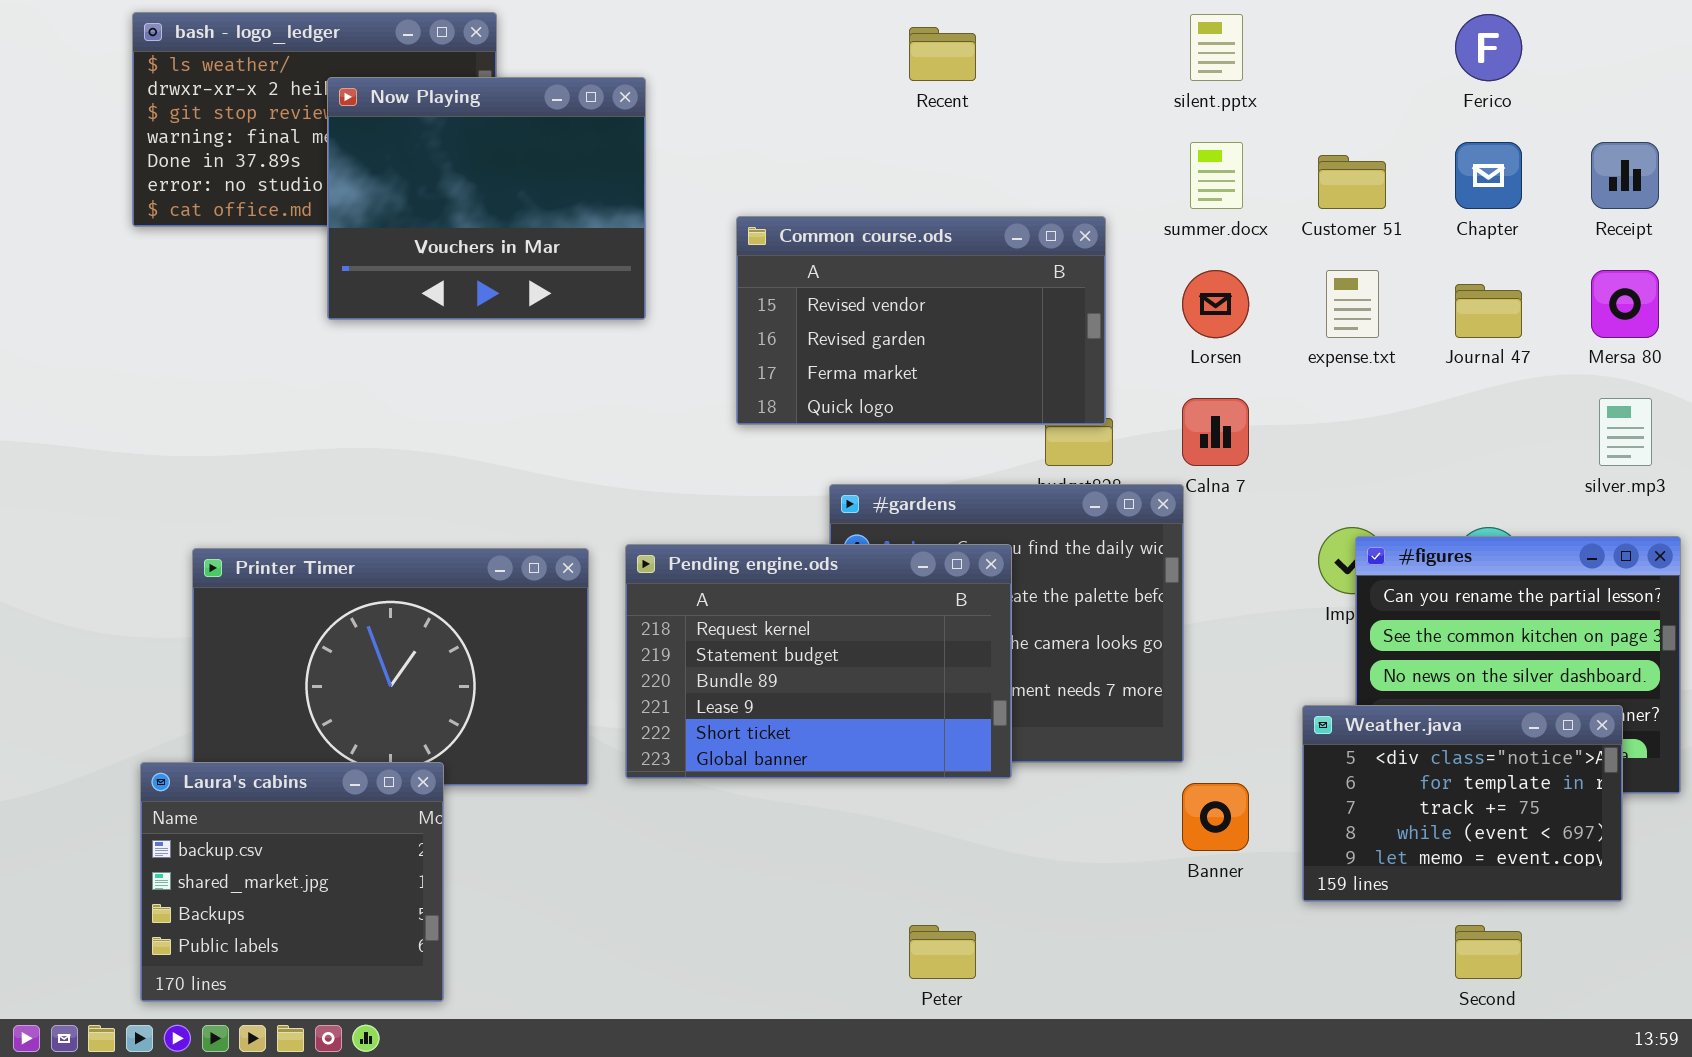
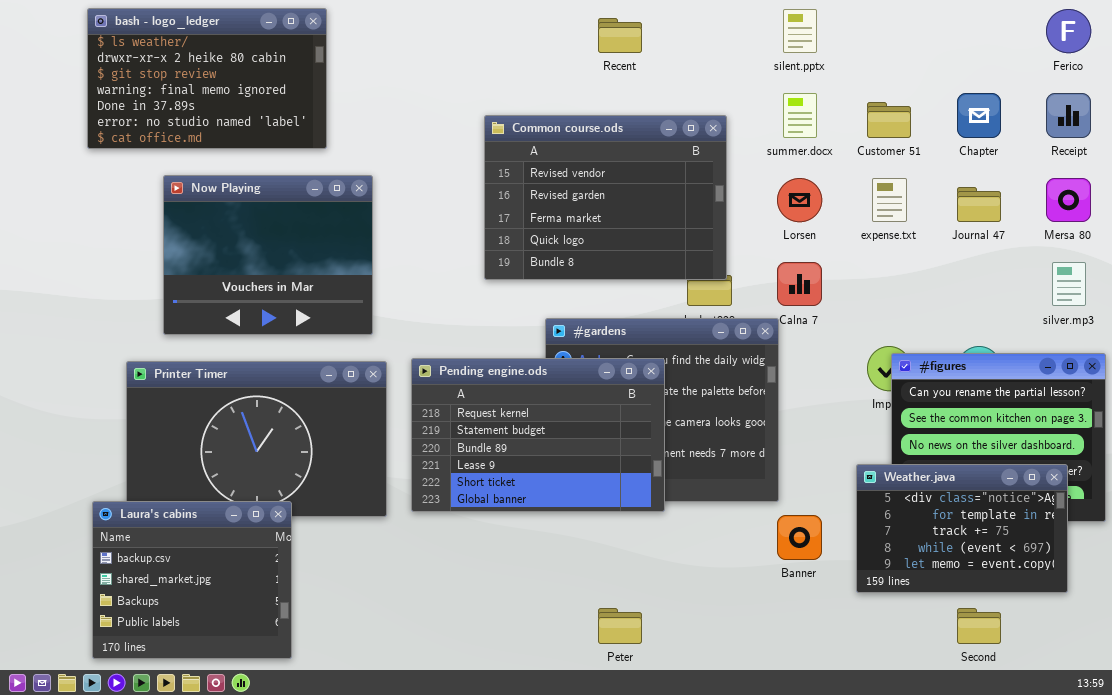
Ferico: [1455,14,1522,81] -> [1046,9,1091,53], moved
Now Playing: [327,77,646,320] -> [163,175,373,335], moved
Common course.ods: [736,216,1106,425] -> [484,115,727,280], resized

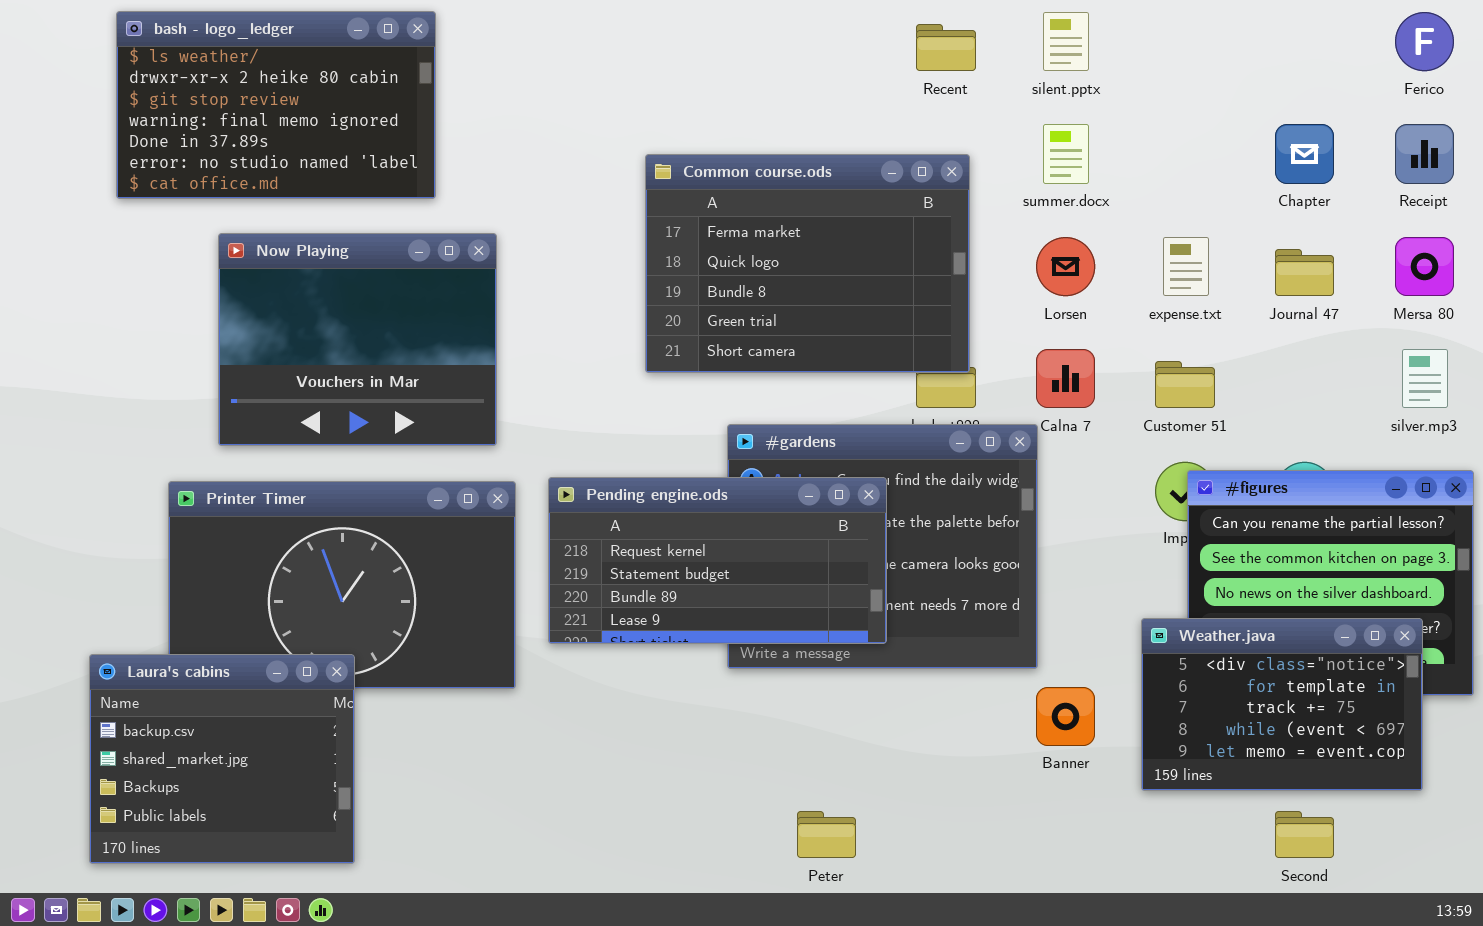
Recent: [598,18,642,53] -> [916,24,976,71], moved
Customer 51: [867,102,911,138] -> [1155,361,1215,408], moved
Common course.ods: [484,115,727,280] -> [645,154,970,373], scrolled down 2 rows
Pending engine.ods: [411,358,665,512] -> [548,477,887,644], resized
Laura's cabins: [92,501,292,659] -> [89,654,355,864], moved

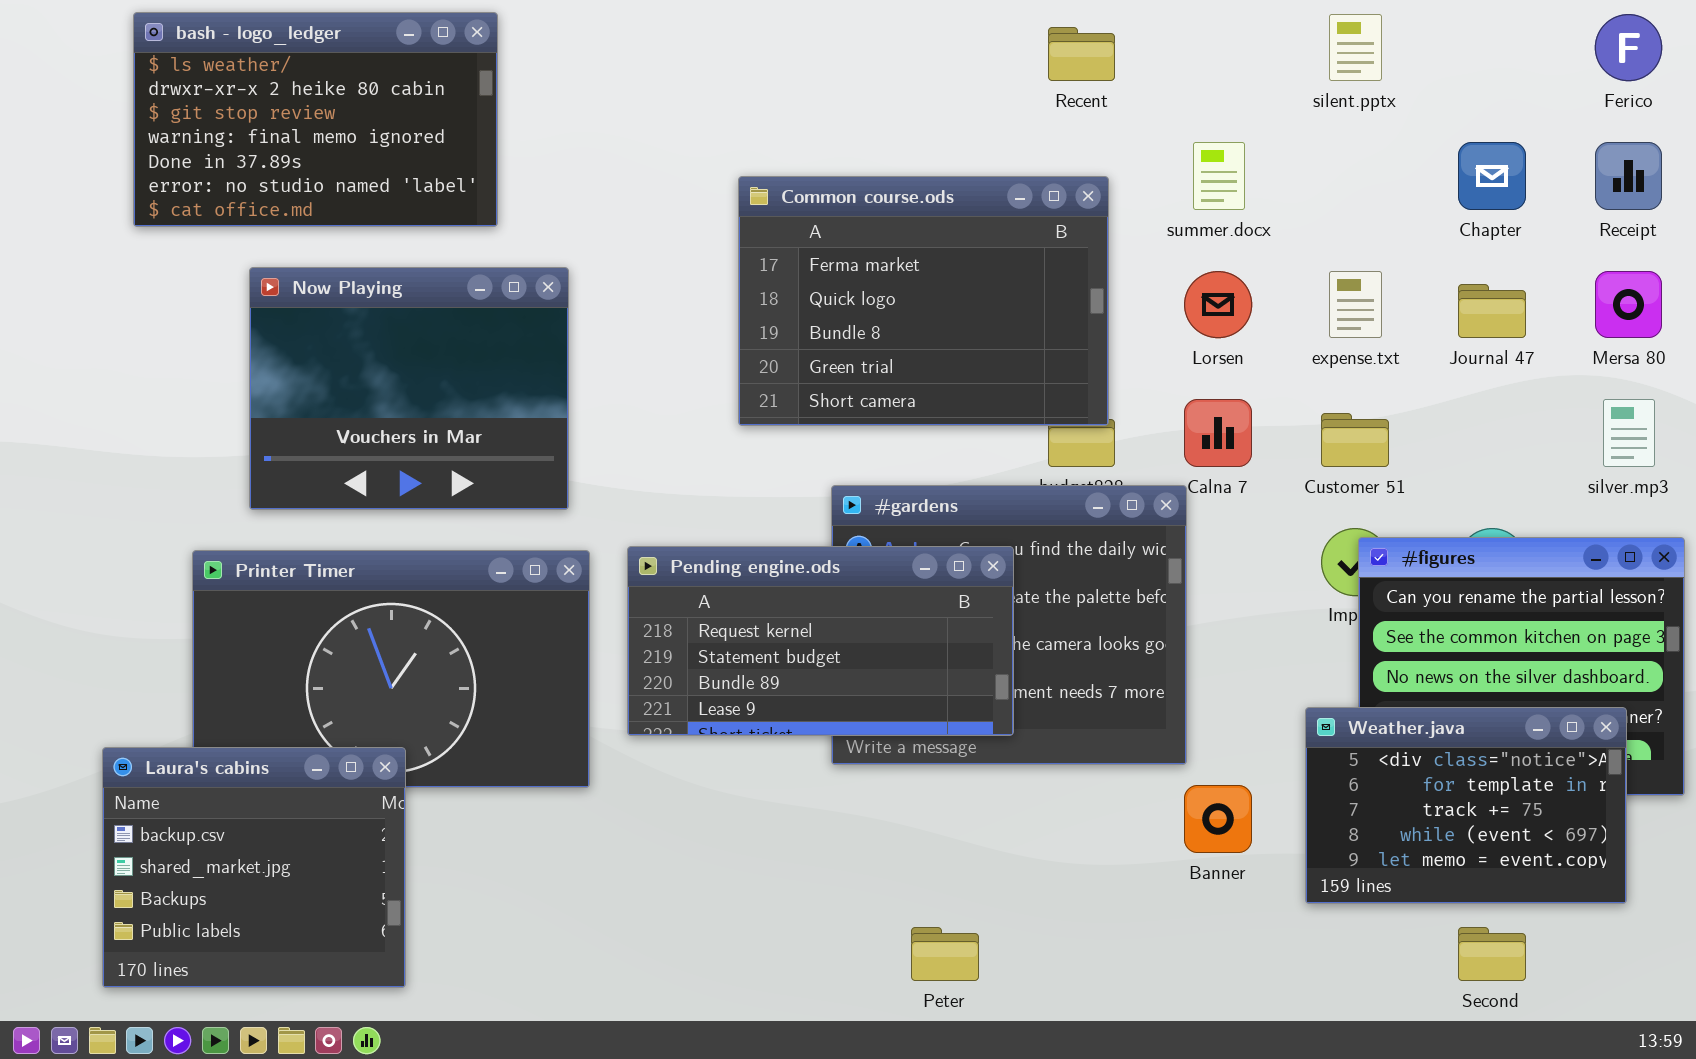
silent.pptx: [1043,12,1089,71] -> [1329,14,1382,81], moved

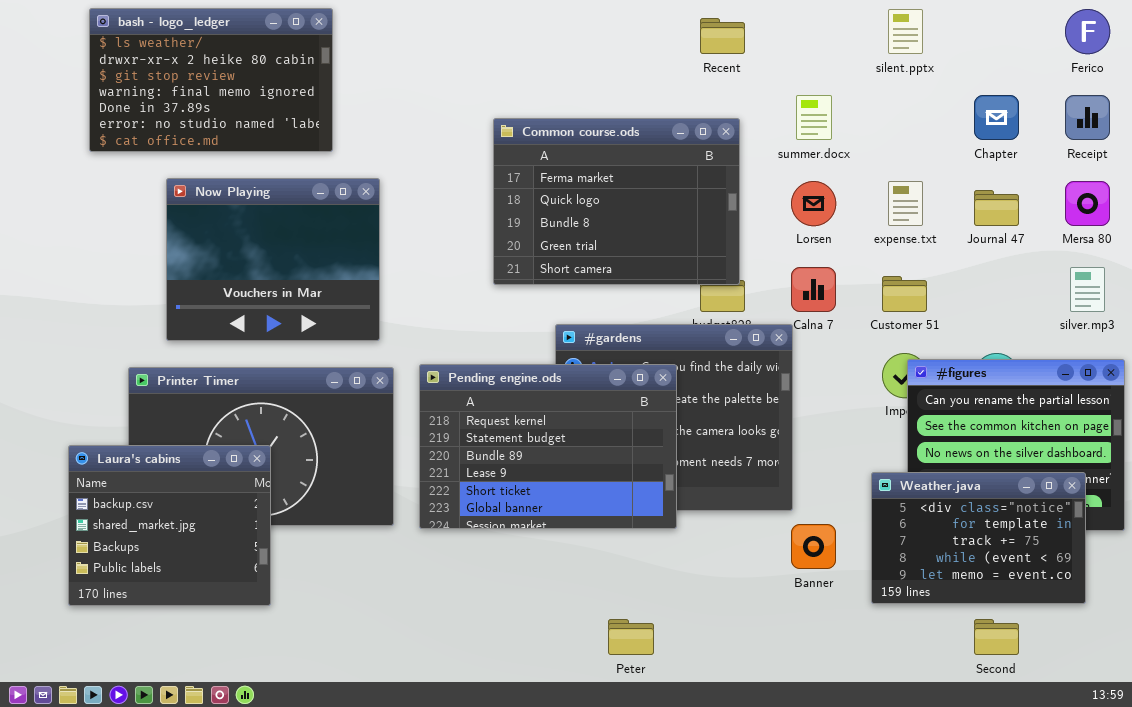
Pending engine.ods: [627,546,1014,736] -> [419,364,677,529], resized
Laura's cabins: [102,747,406,988] -> [68,445,271,606], moved

